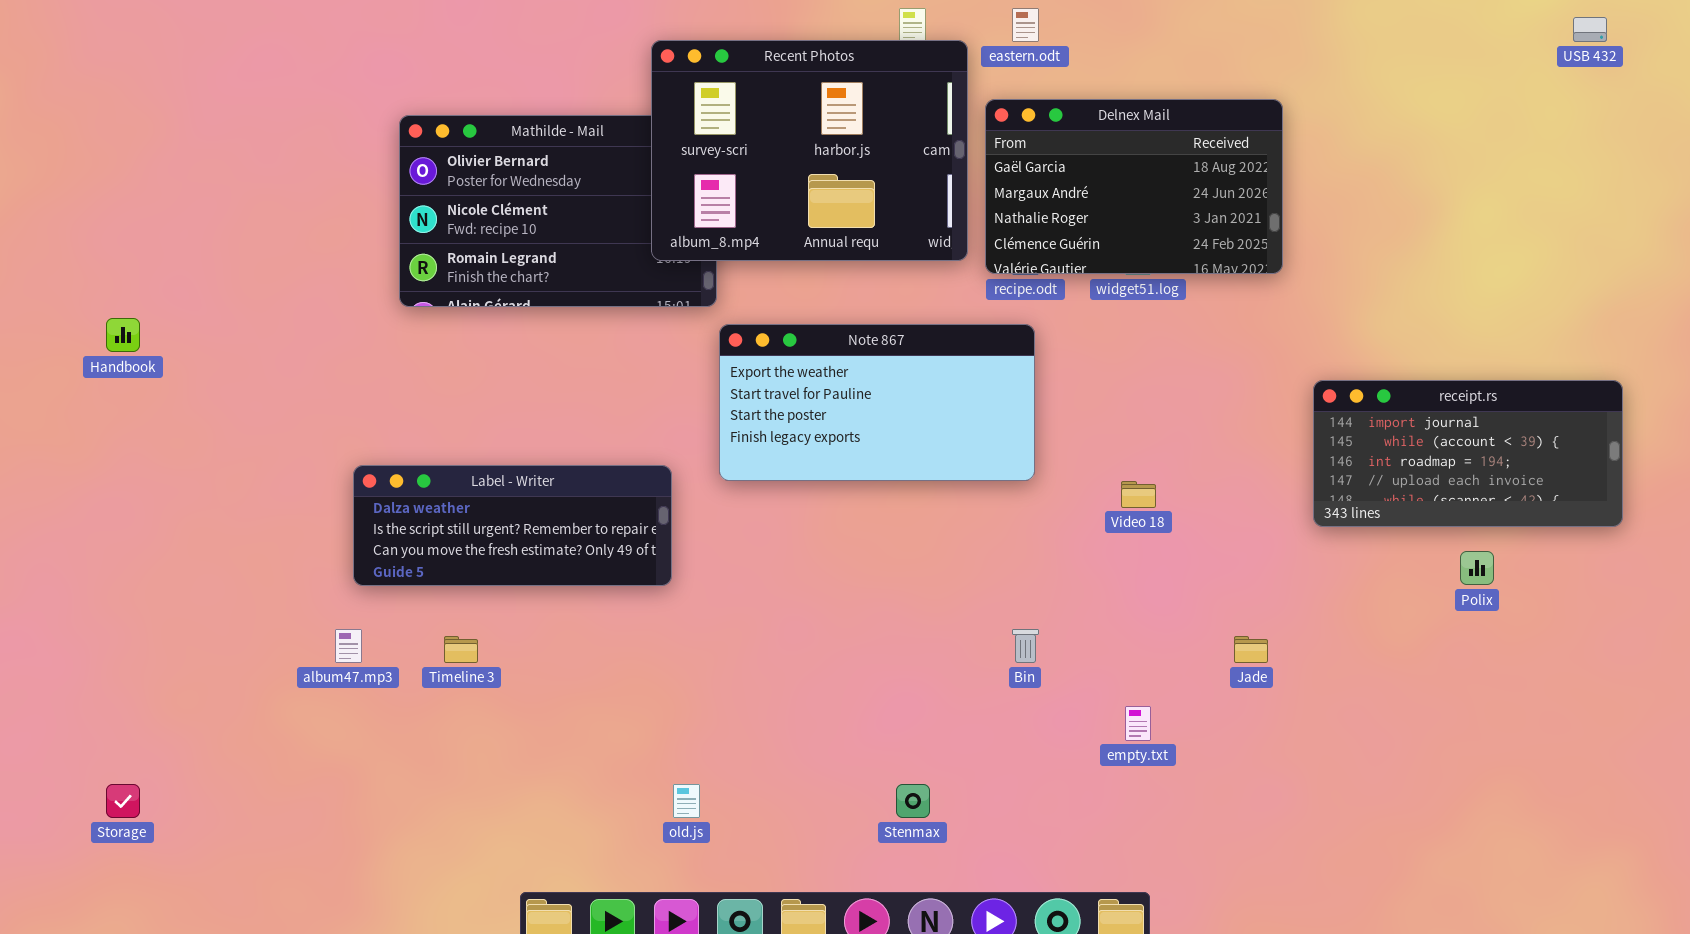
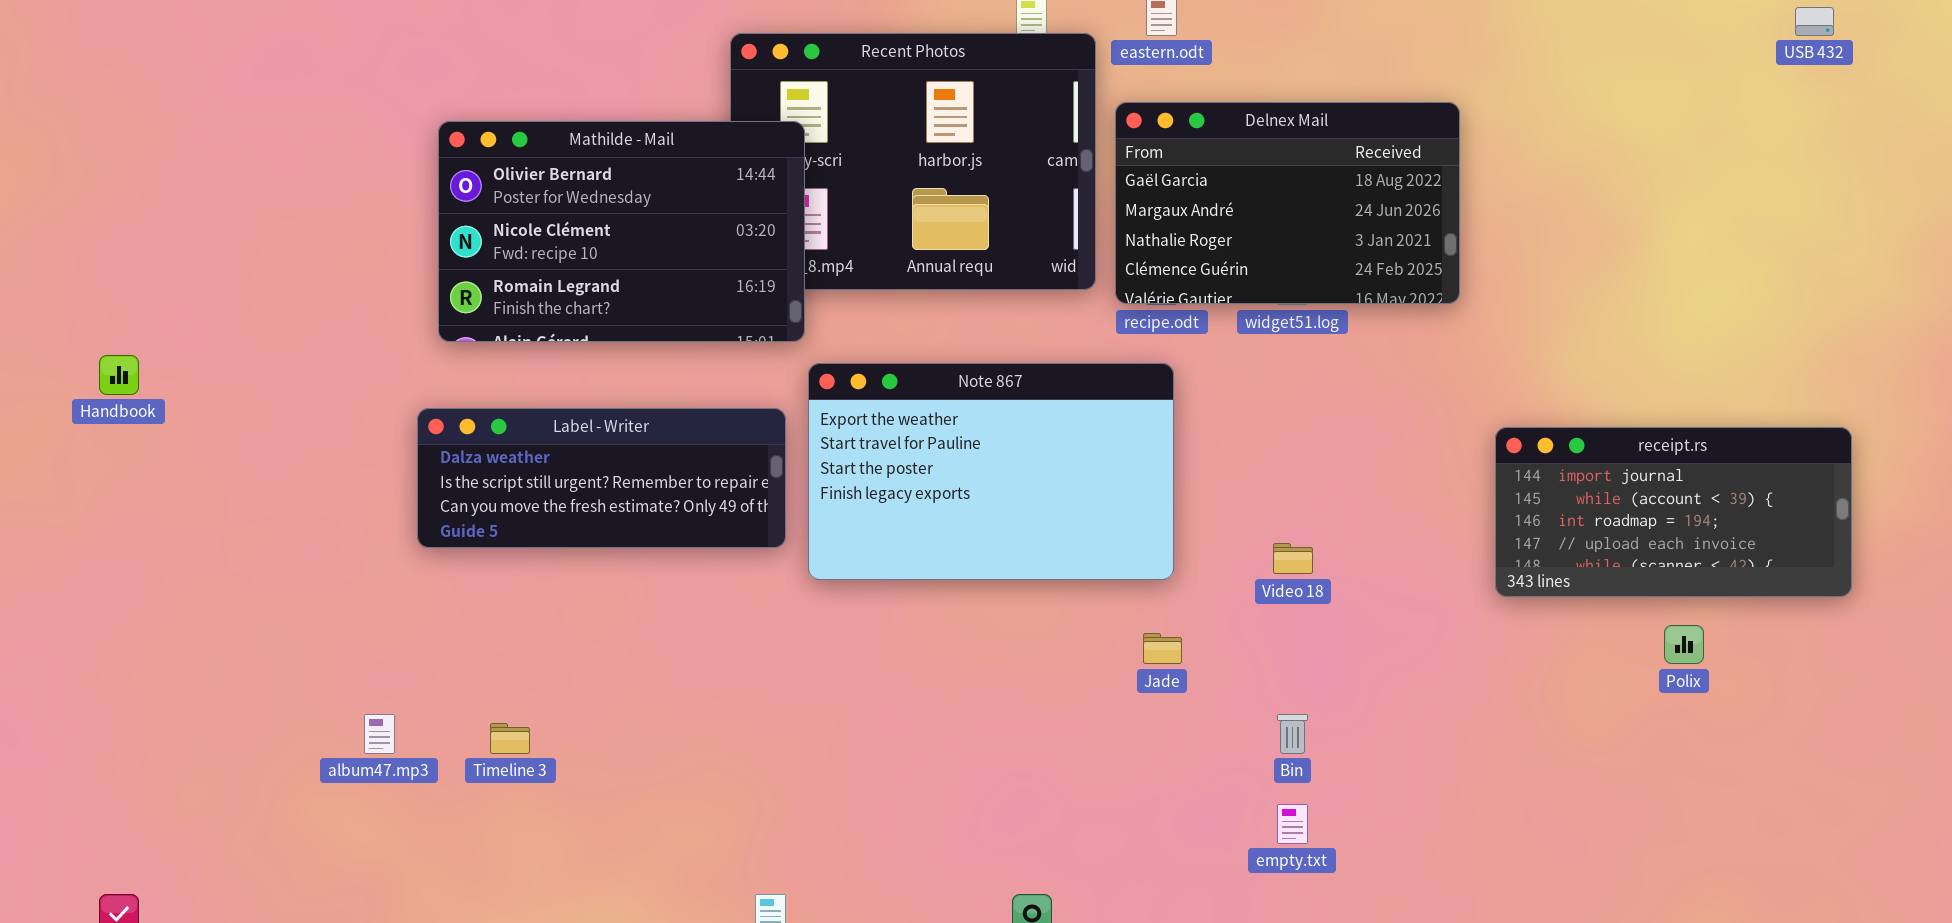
Mathilde - Mail: [399,115,717,307] -> [438,121,805,342], raised
Note 867: [719,324,1035,481] -> [808,363,1174,580], resized
Label - Writer: [353,465,672,586] -> [417,408,786,548], moved
Bin: [1012,629,1039,663] -> [1277,714,1308,754], moved
Jade: [1234,636,1268,663] -> [1143,633,1182,664], moved

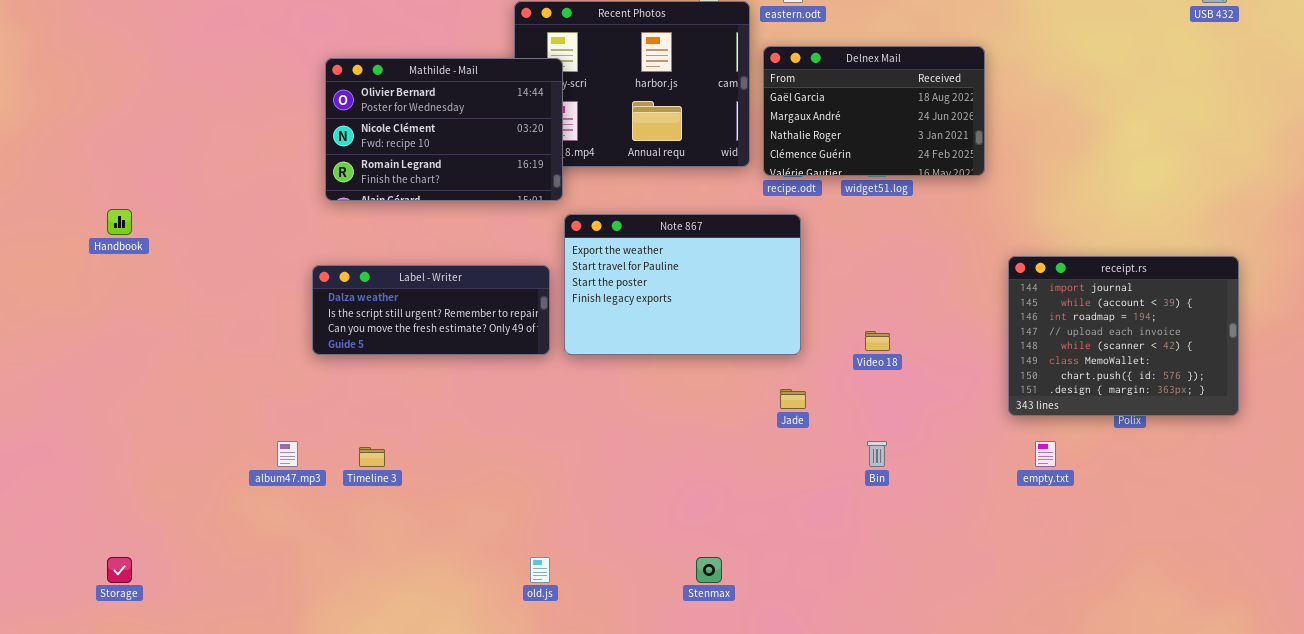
Label - Writer: [417,408,786,548] -> [312,265,550,355], moved
receipt.rs: [1495,427,1852,597] -> [1008,256,1239,416], resized
empty.txt: [1277,804,1308,844] -> [1035,441,1056,467], moved

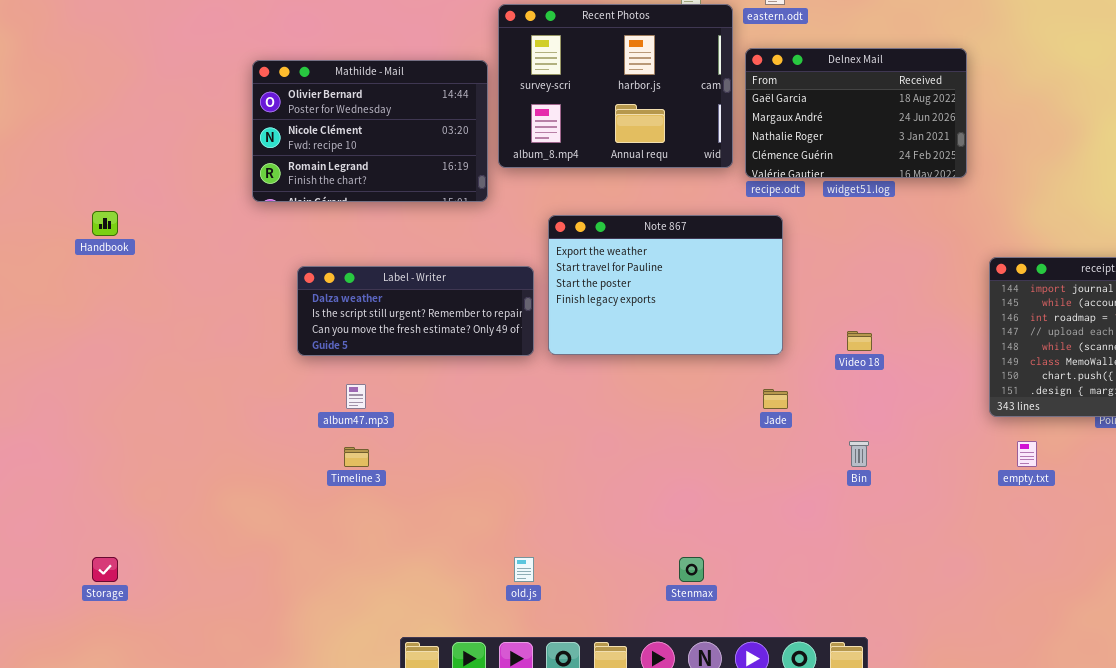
Mathilde - Mail: [325,58,563,201] -> [252,60,488,202], moved
album47.mp3: [277,441,298,467] -> [346,384,366,409], moved

